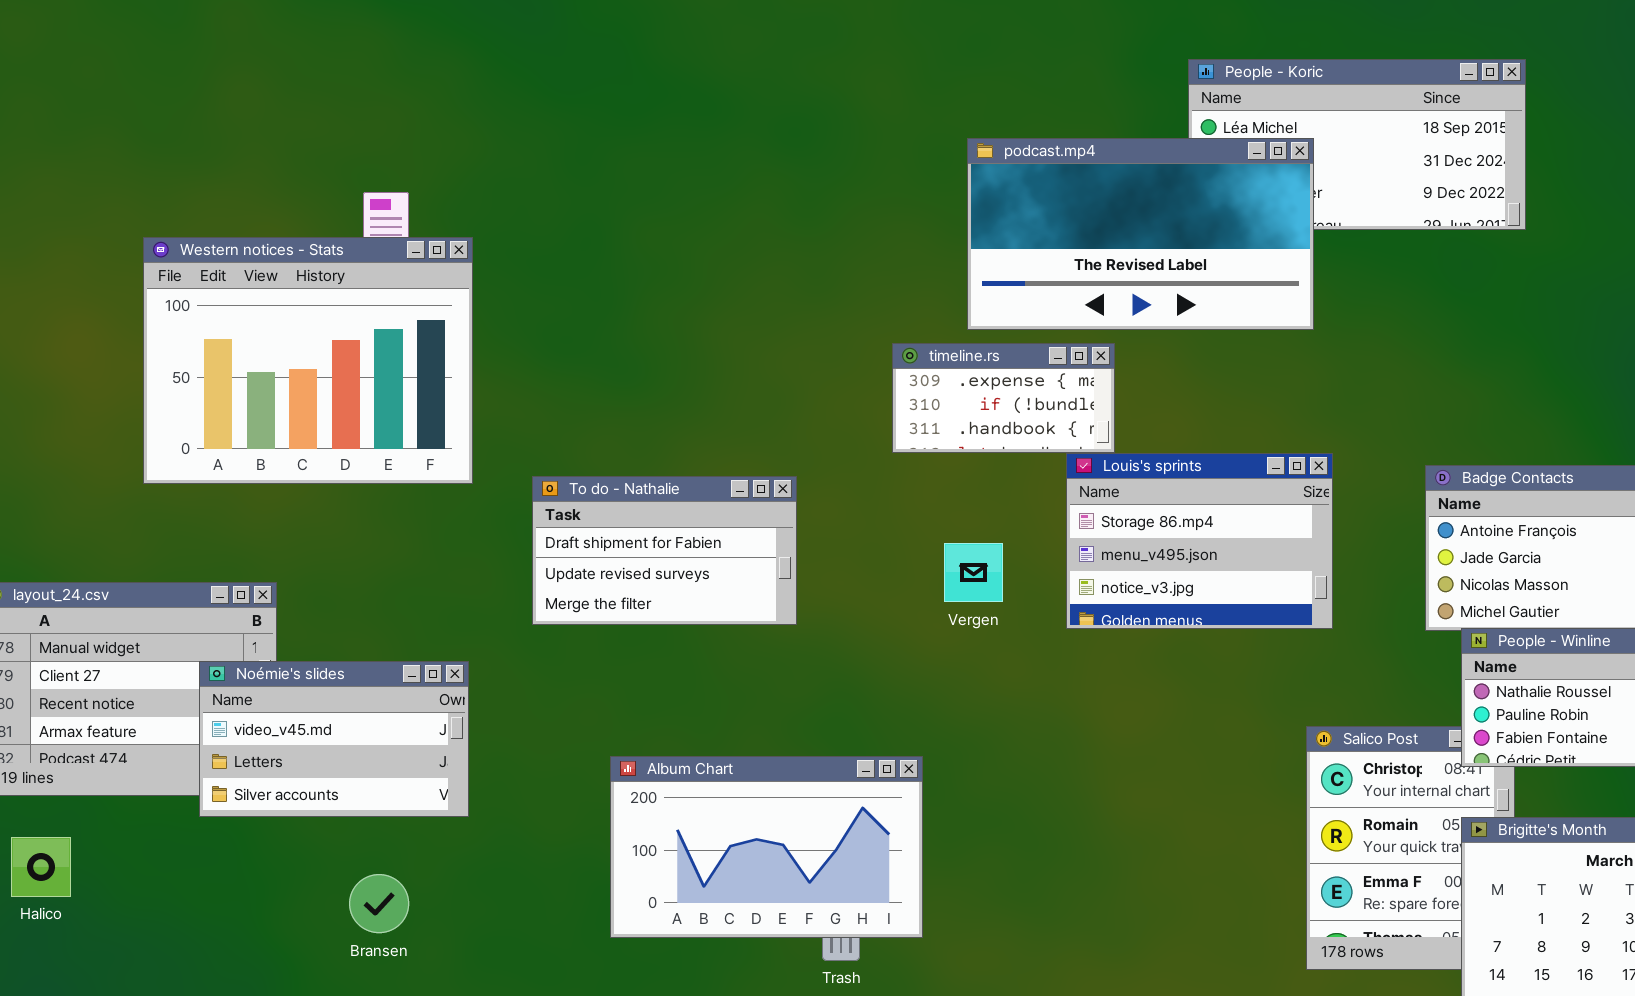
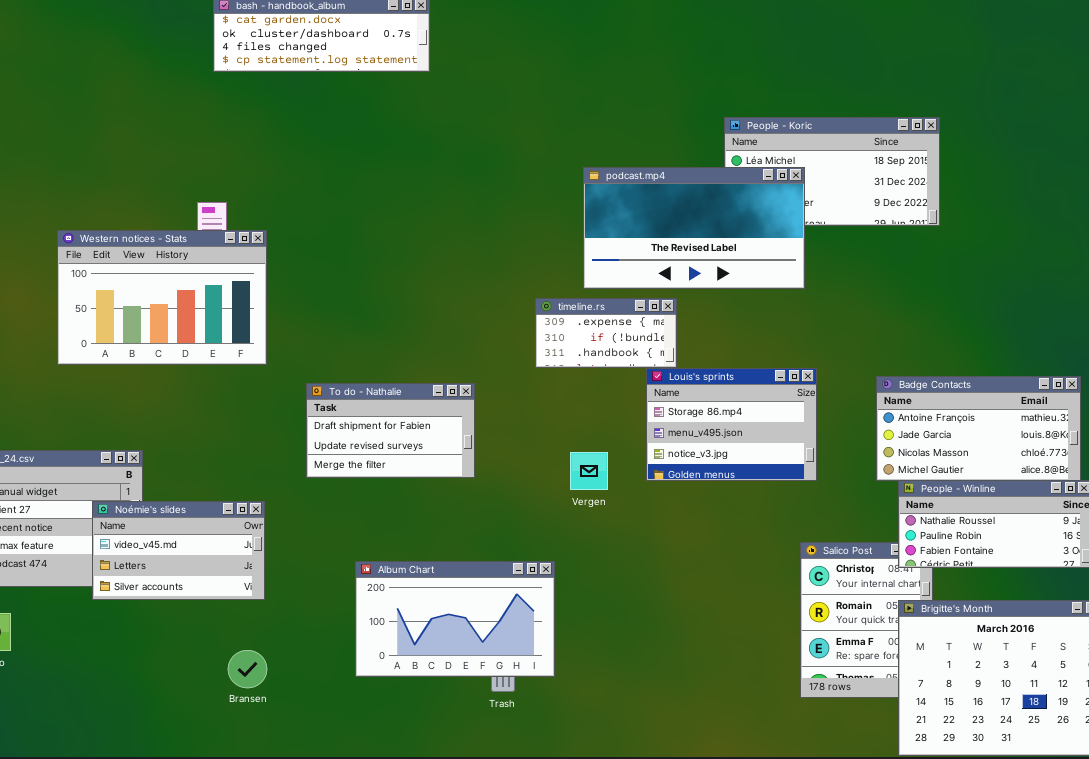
Western notices - Stats: [143,237,473,484] -> [57,230,267,365], resized
Vergen: [944,543,1003,602] -> [570,452,608,490], moved
Bransen: [349,874,409,933] -> [228,650,267,688], moved

